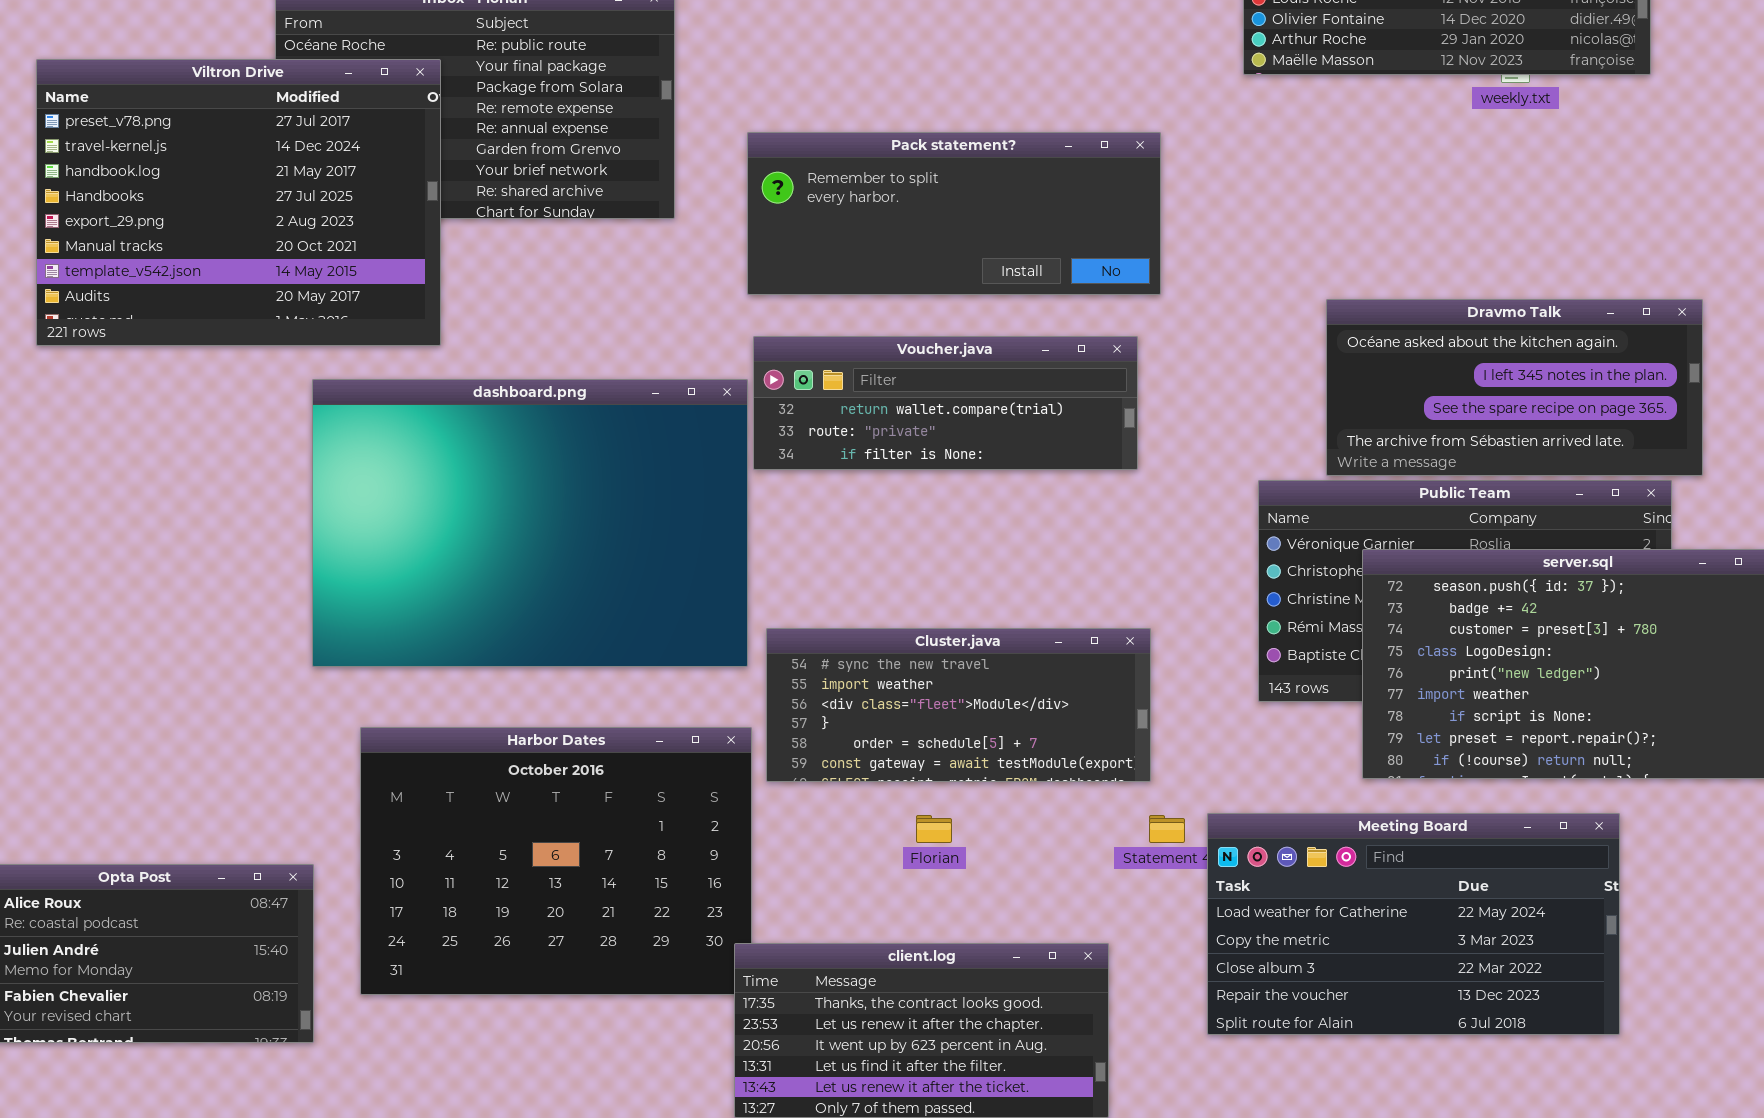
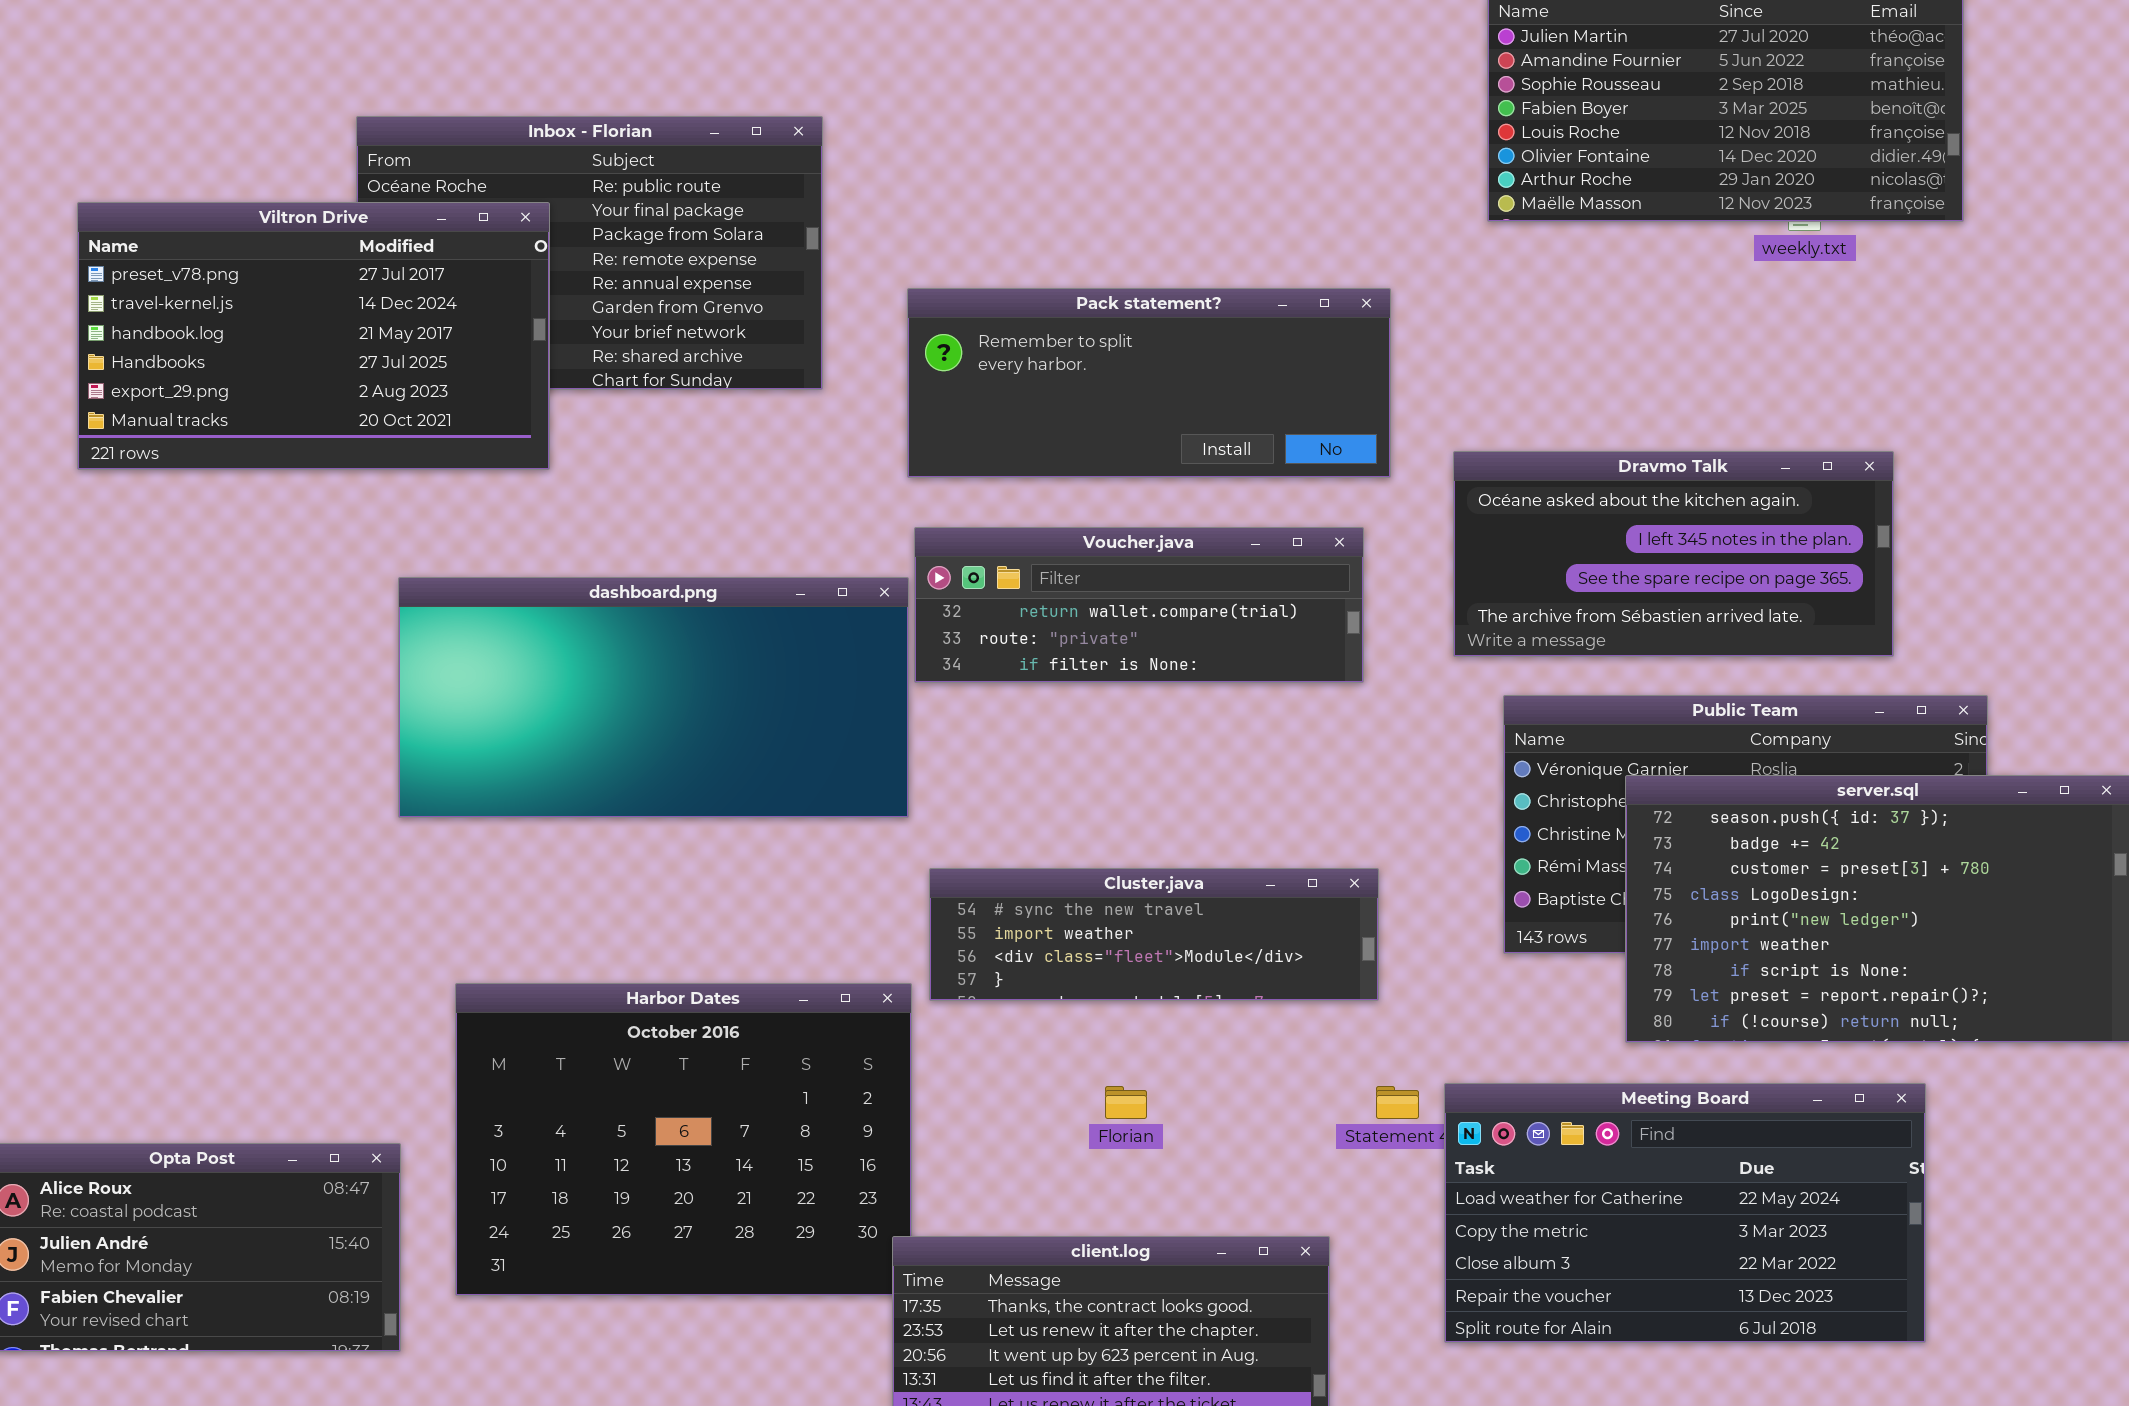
Viltron Drive: [36,59,441,346] -> [77,202,550,470], resized
Dravmo Talk: [1326,299,1703,476] -> [1453,451,1894,657], moved
dashboard.png: [312,379,748,667] -> [398,577,909,818], resized
Cluster.java: [766,628,1151,782] -> [929,868,1379,1001], resized

